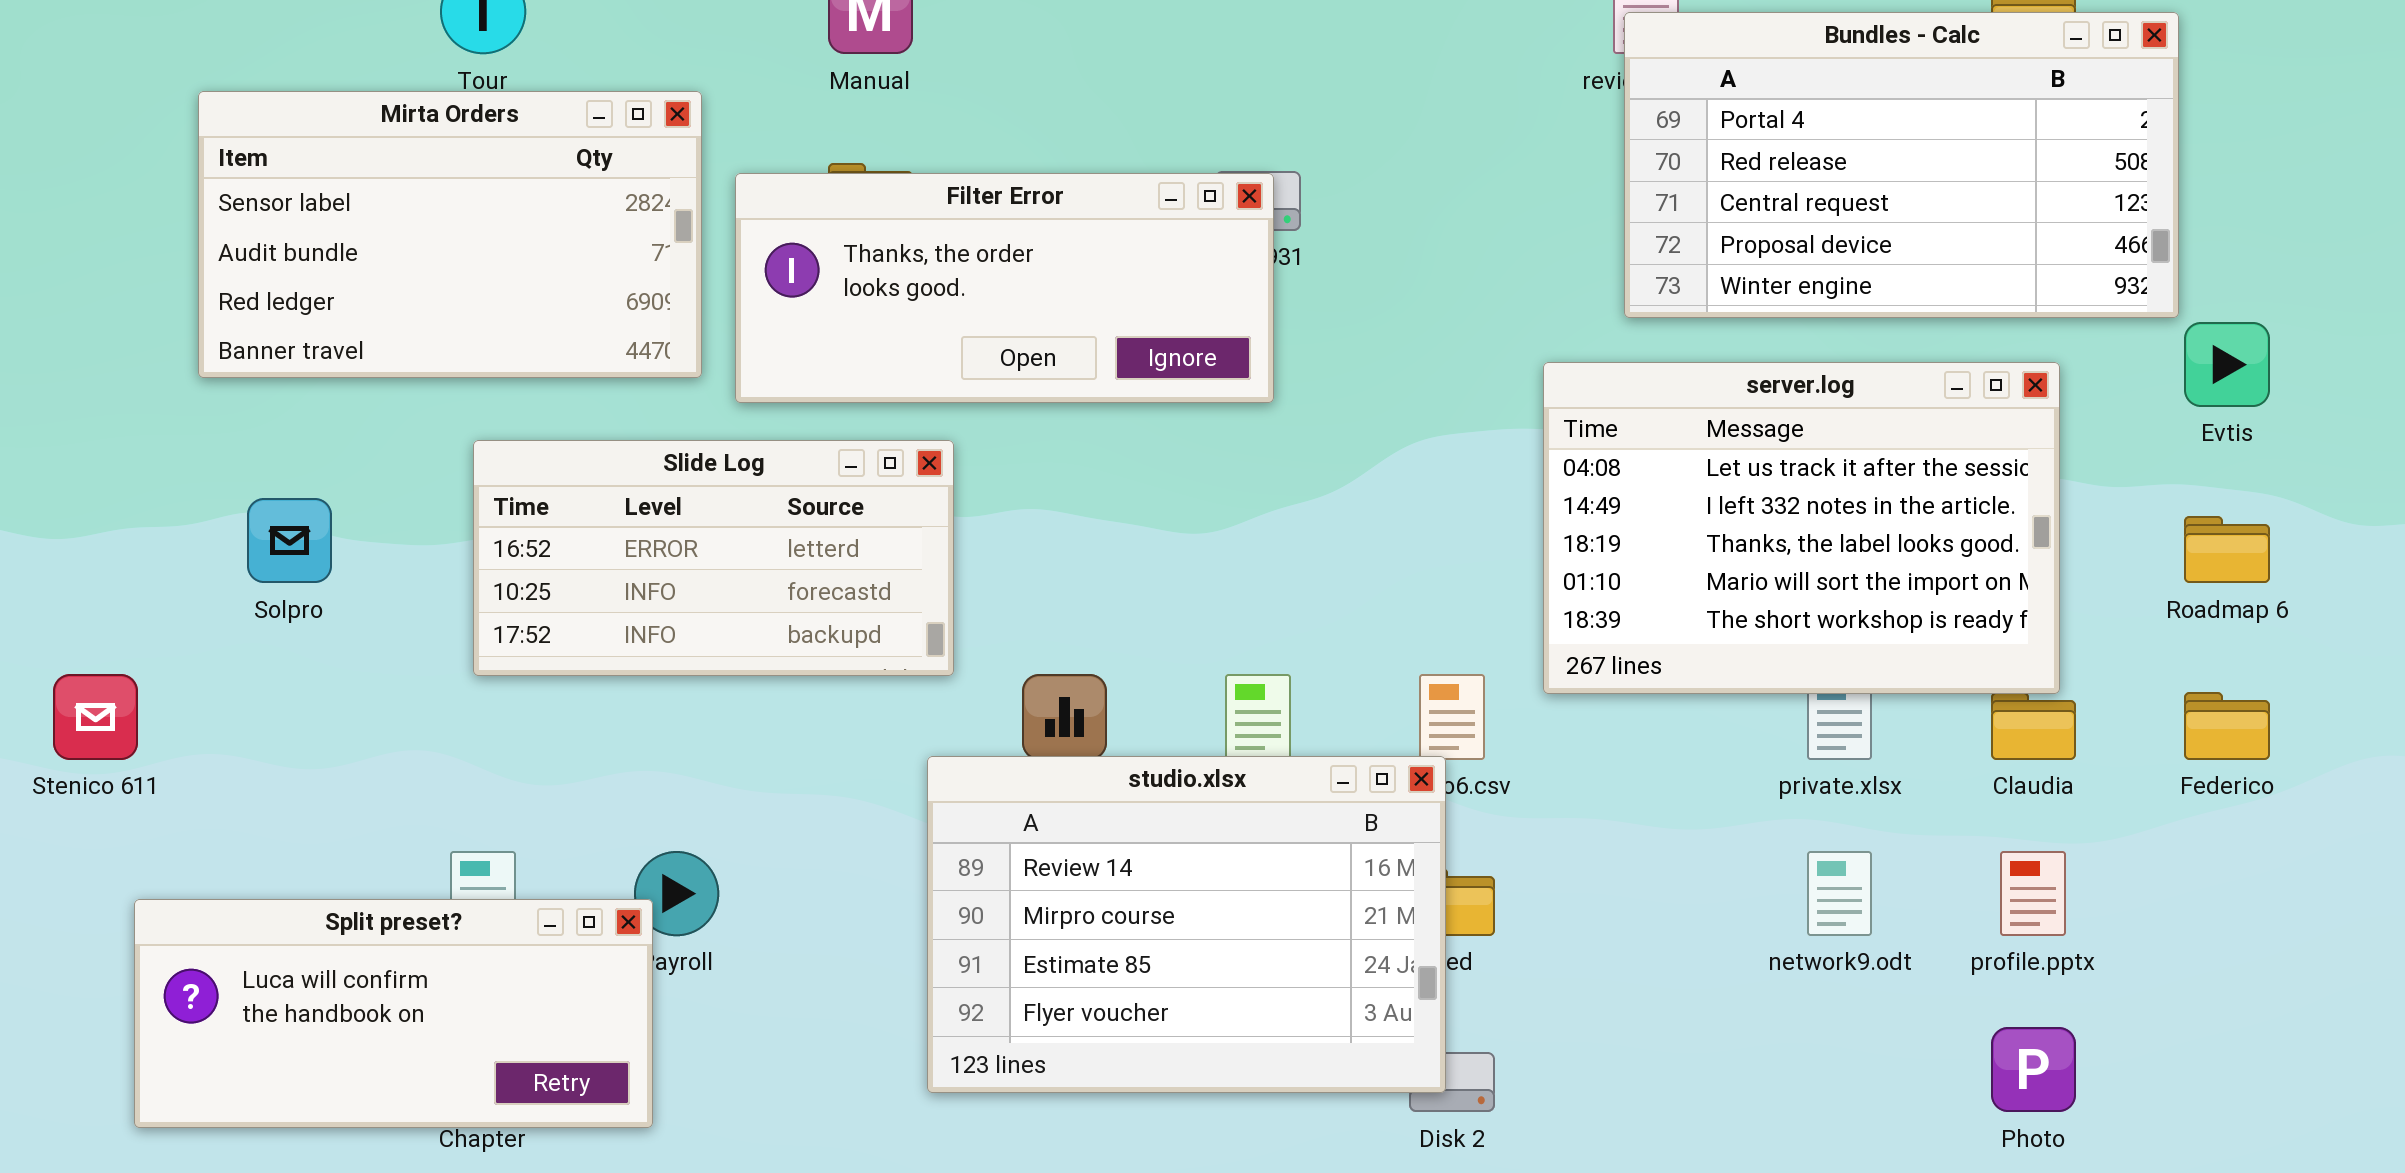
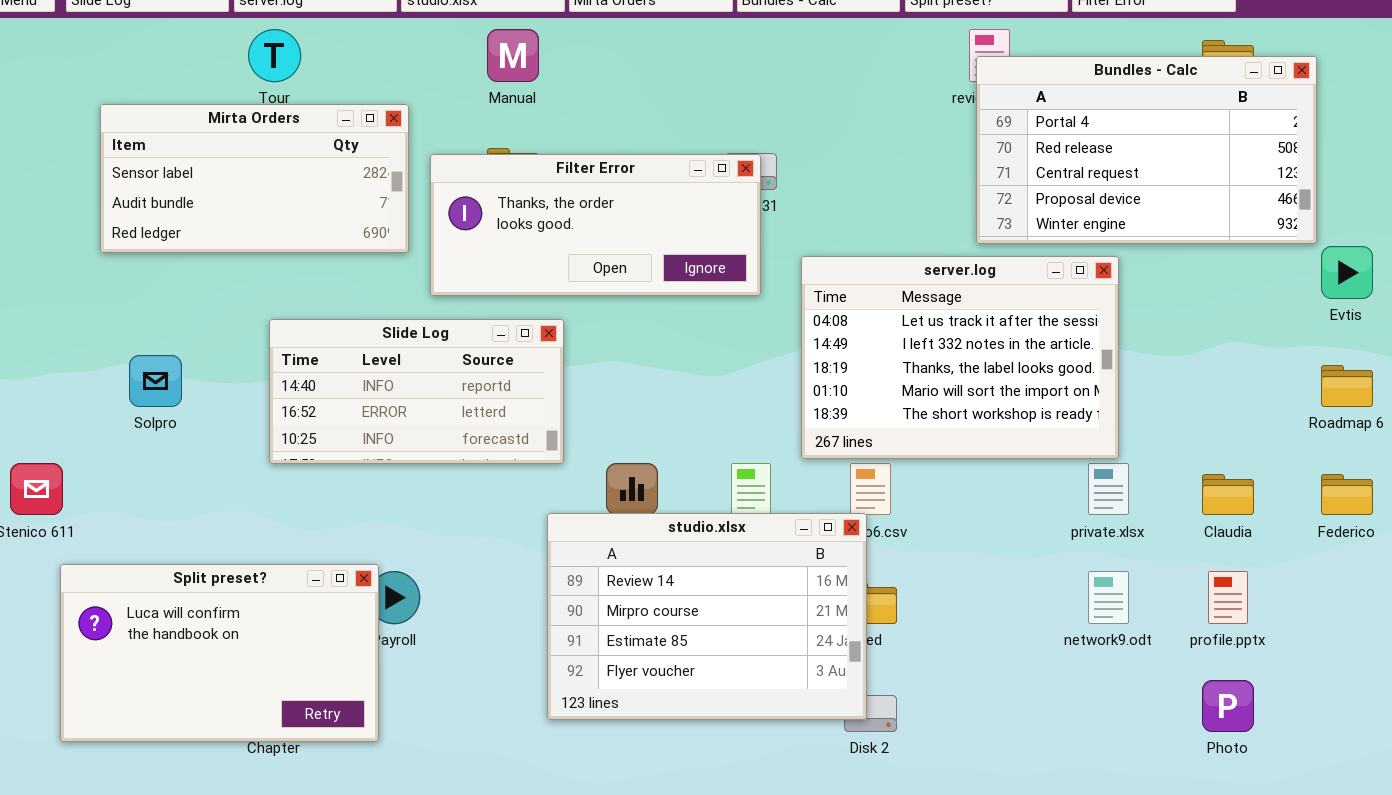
Mirta Orders: [198,91,702,378] -> [100,104,409,253], resized
server.log: [1543,362,2060,694] -> [801,256,1119,459], moved
Slide Log: [473,440,954,676] -> [269,319,564,464], scrolled up 1 row
Split preset?: [134,899,653,1128] -> [60,564,379,742], resized

